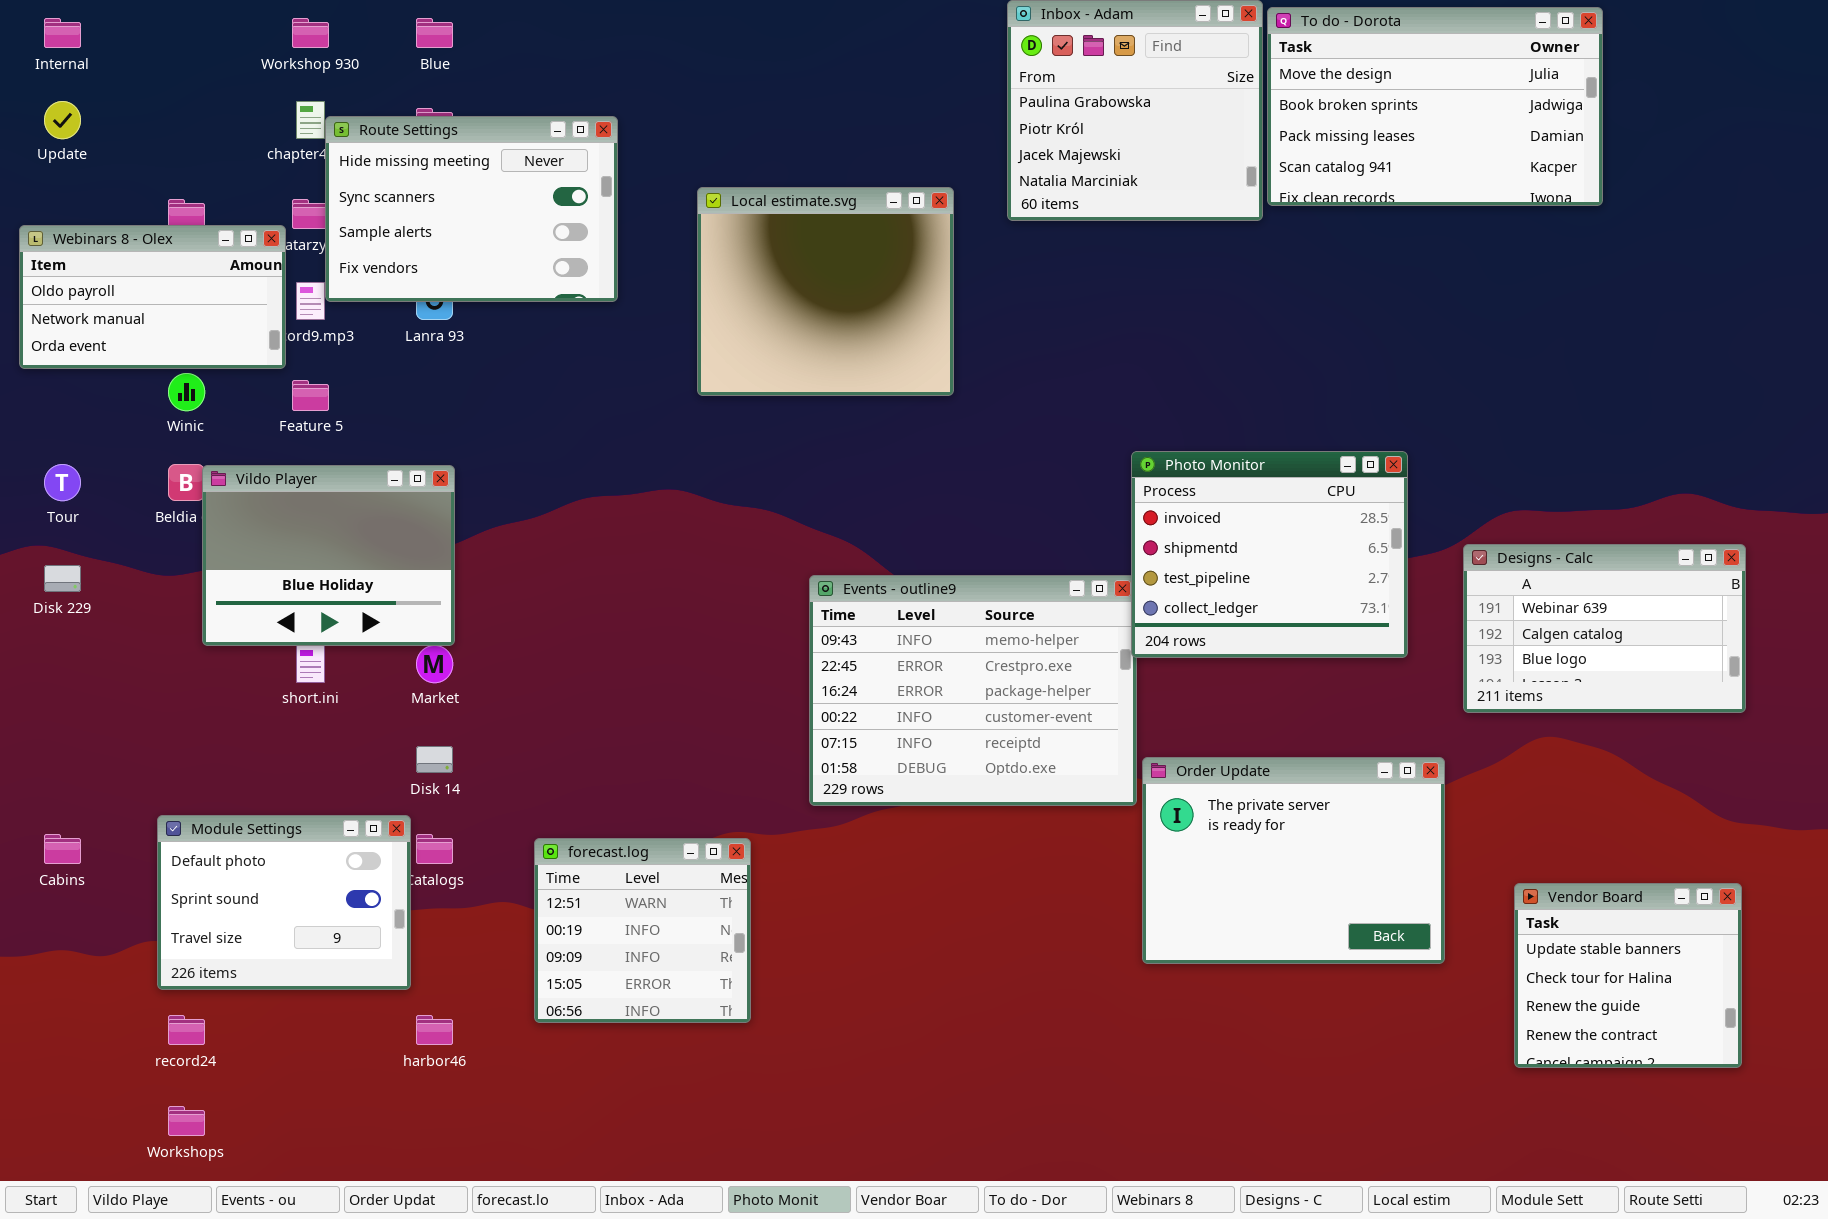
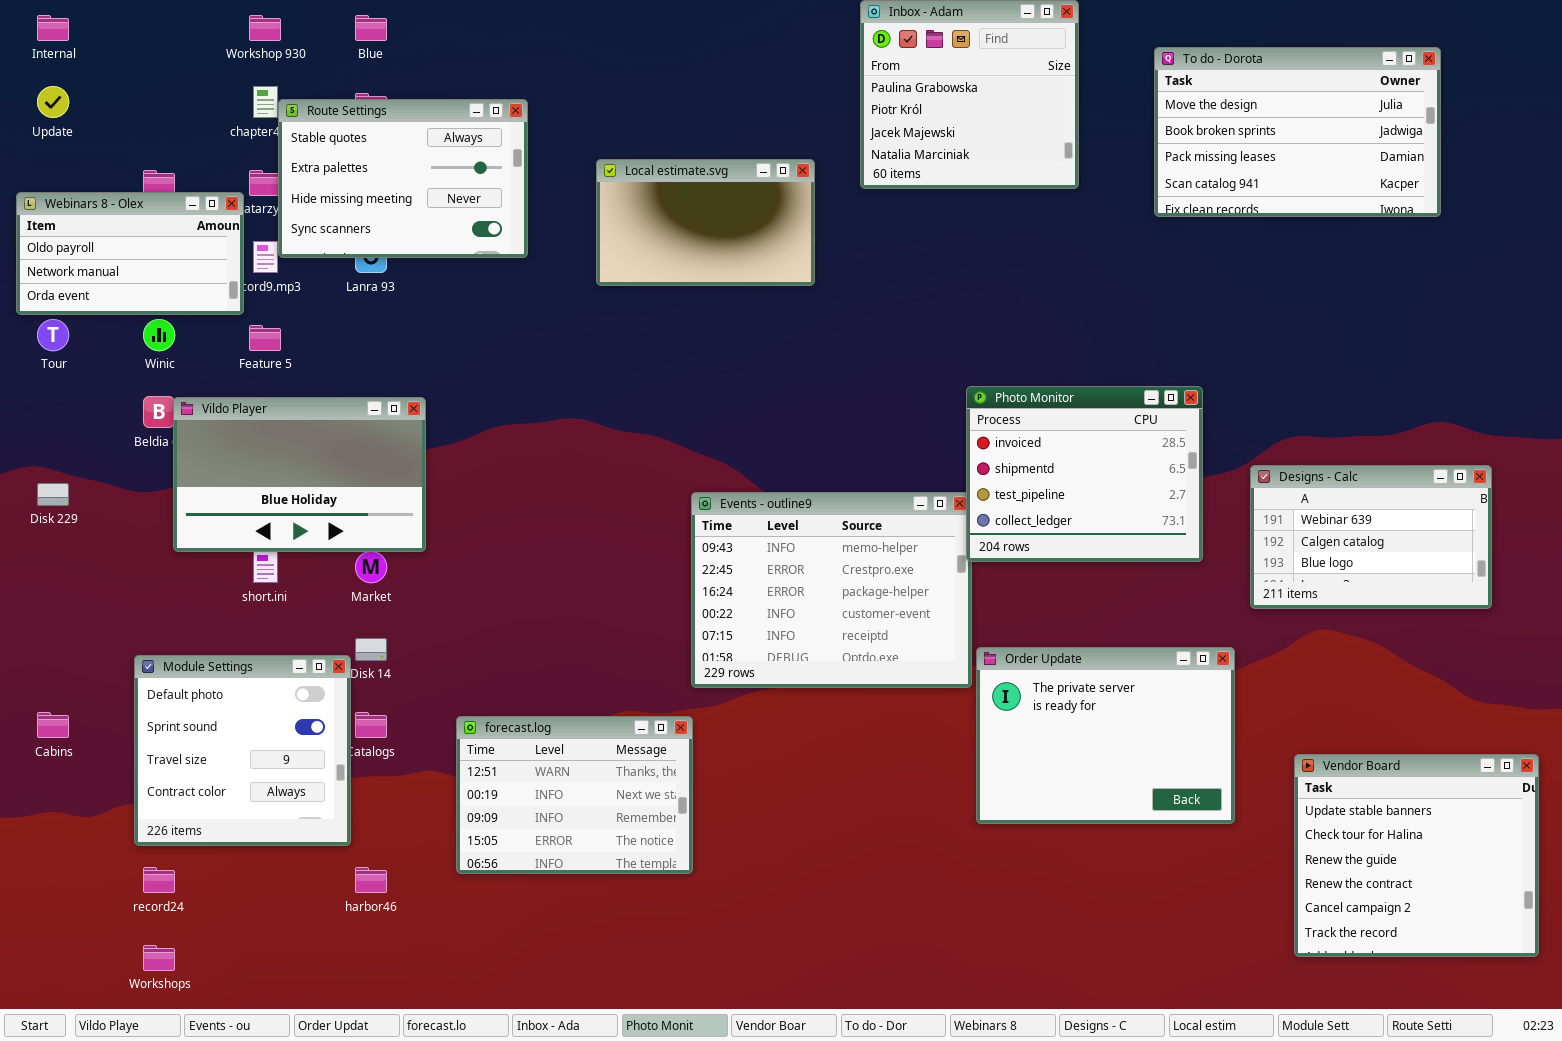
To do - Dorota: [1267,7,1603,206] -> [1154,47,1441,217], moved
Route Settings: [325,116,618,302] -> [278,99,528,258], scrolled up 2 rows
Local estimate.svg: [697,187,954,396] -> [596,159,815,286], resized
Tour: [44,464,81,501] -> [37,319,69,351], moved
Vildo Player: [202,465,455,646] -> [173,397,426,552], resized
Module Settings: [157,815,411,990] -> [134,655,351,846], resized
forecast.log: [534,838,751,1023] -> [456,716,693,874], resized
Vendor Board: [1514,883,1742,1068] -> [1294,754,1539,957], resized

